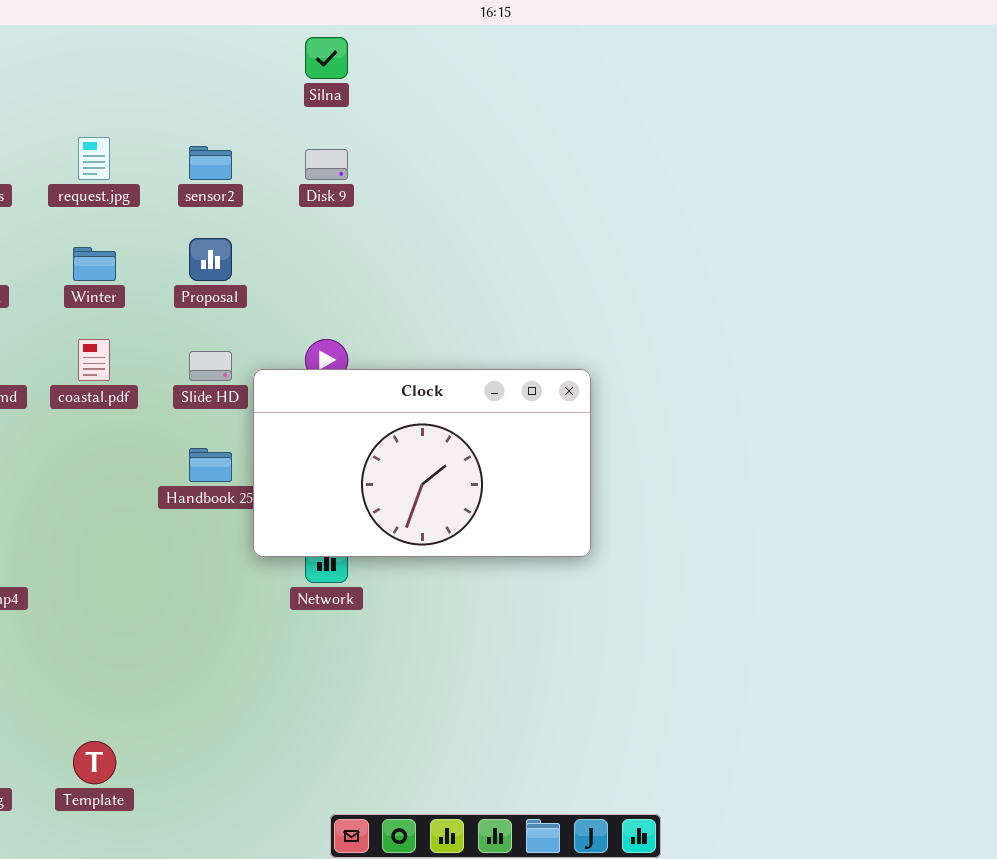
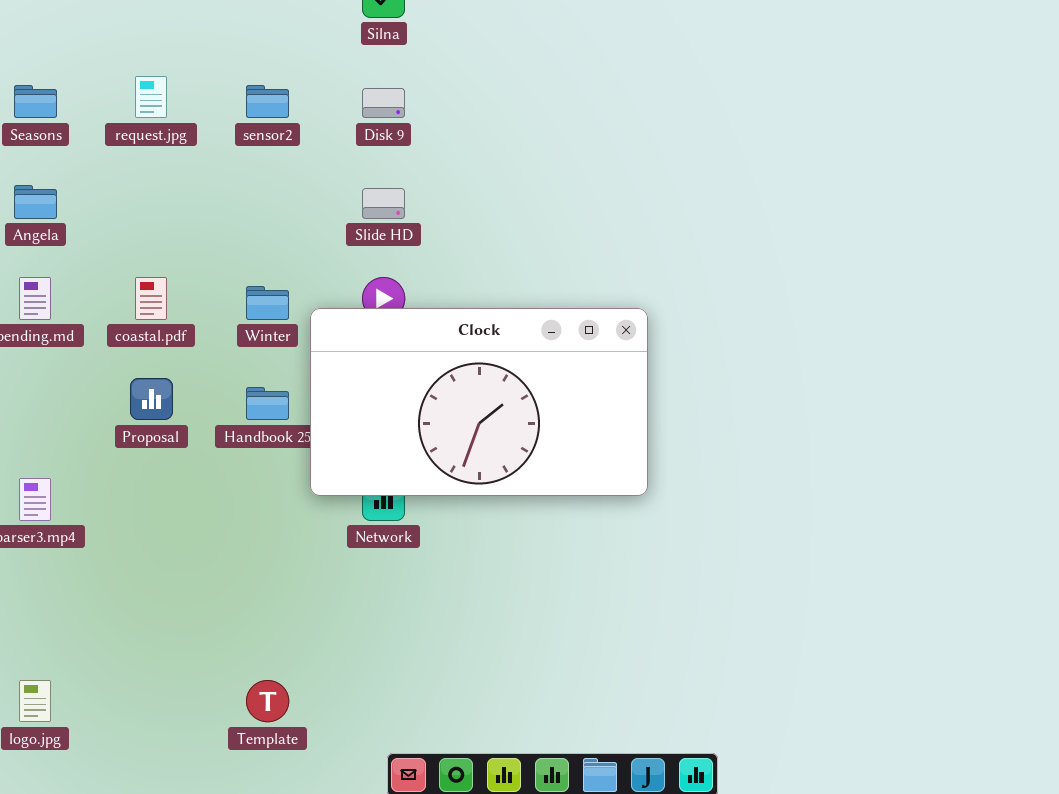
Proposal: [189,238,232,281] -> [130,378,173,420], moved
Winter: [73,247,116,281] -> [246,286,289,320], moved
Slide HD: [189,351,232,381] -> [362,188,405,219], moved
Template: [73,741,116,784] -> [246,680,289,722], moved

